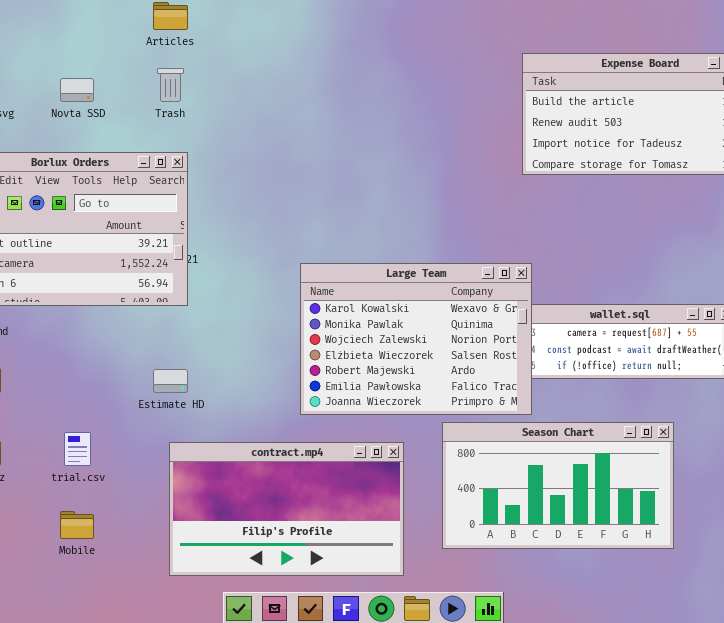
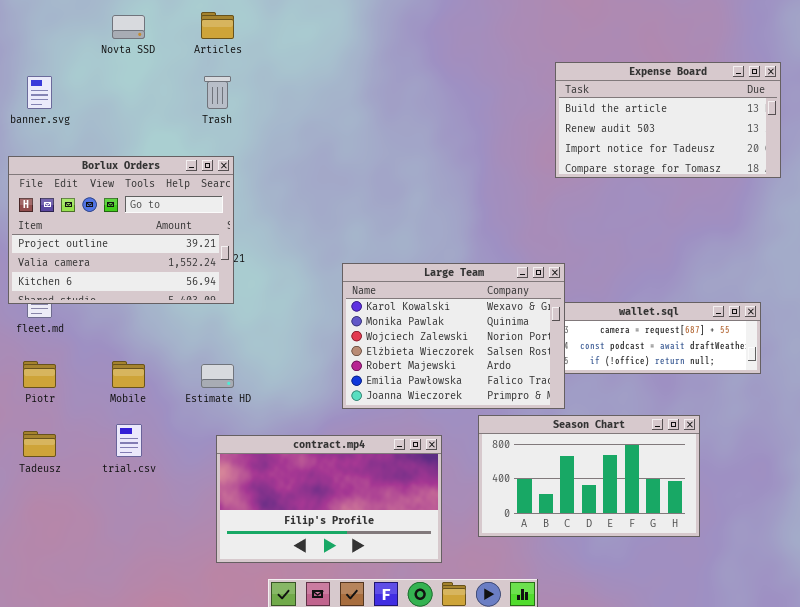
Novta SSD: [60,78,94,102] -> [112,15,145,39], moved
Mobile: [60,511,94,539] -> [112,361,145,388], moved

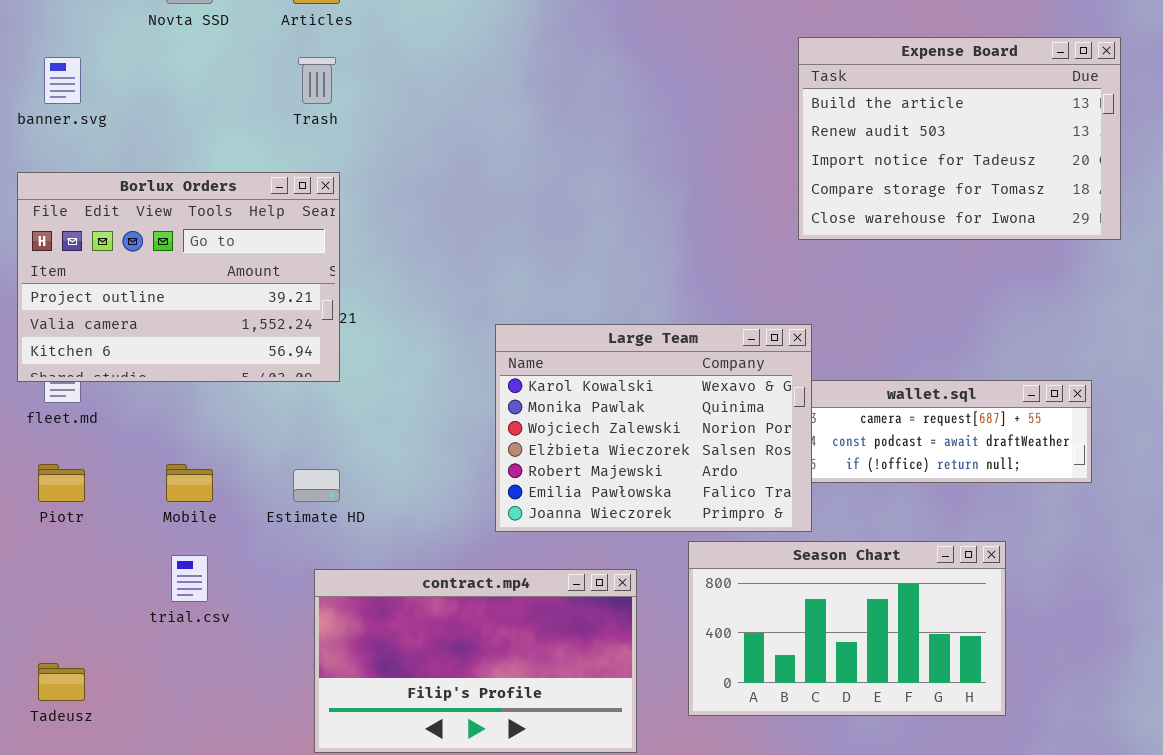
Expense Board: [555,62,781,178] -> [798,37,1121,240], resized
Tadeusz: [23,431,56,457] -> [38,663,85,701], moved

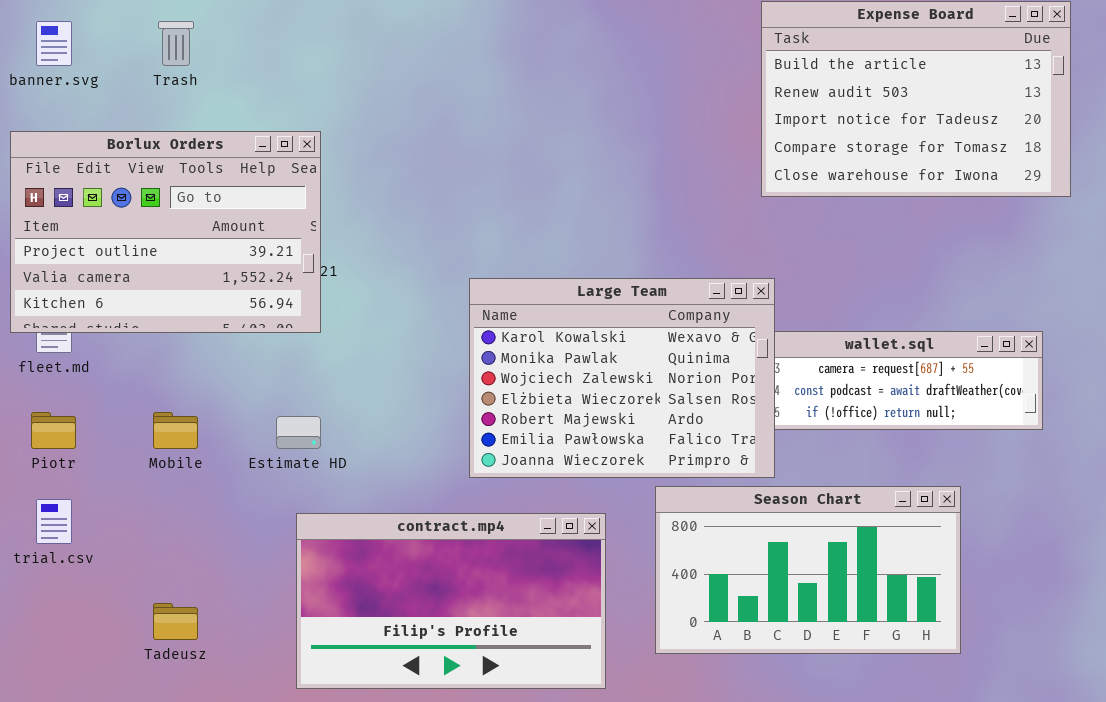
Trash: [298,57,336,104] -> [158,21,194,66], moved
trial.csv: [171,555,208,602] -> [36,499,72,544], moved
Tadeusz: [38,663,85,701] -> [153,603,198,640], moved

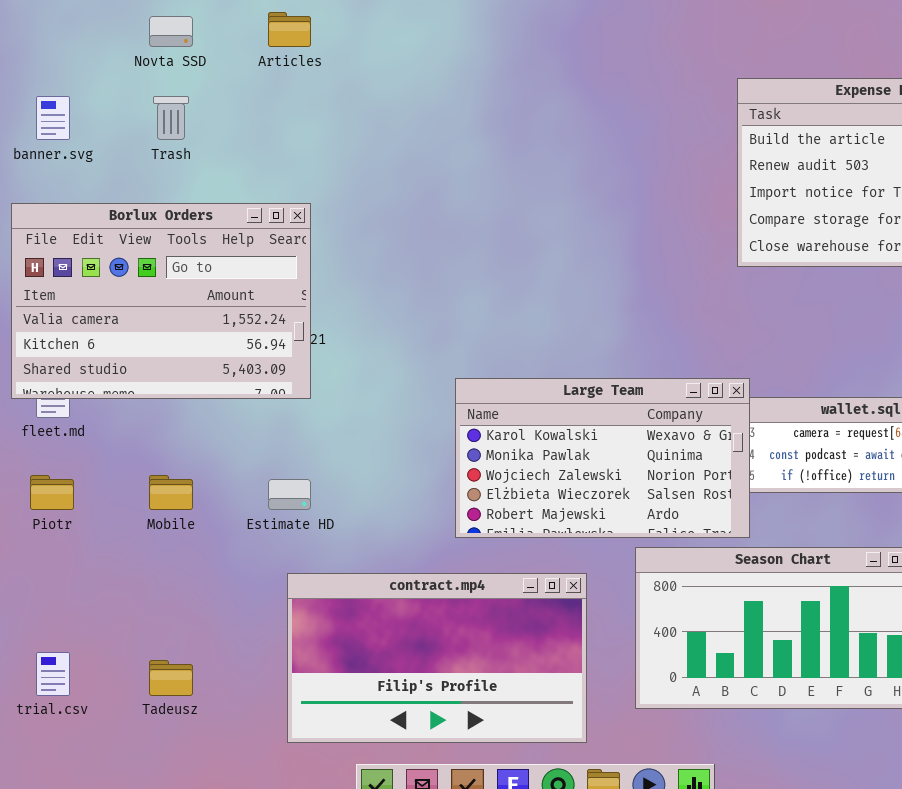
Borlux Orders: [10,131,321,333] -> [11,203,311,399], scrolled down 1 row
Large Team: [469,278,775,478] -> [455,378,750,538], resized
trial.csv: [36,499,72,544] -> [36,652,70,696], moved

